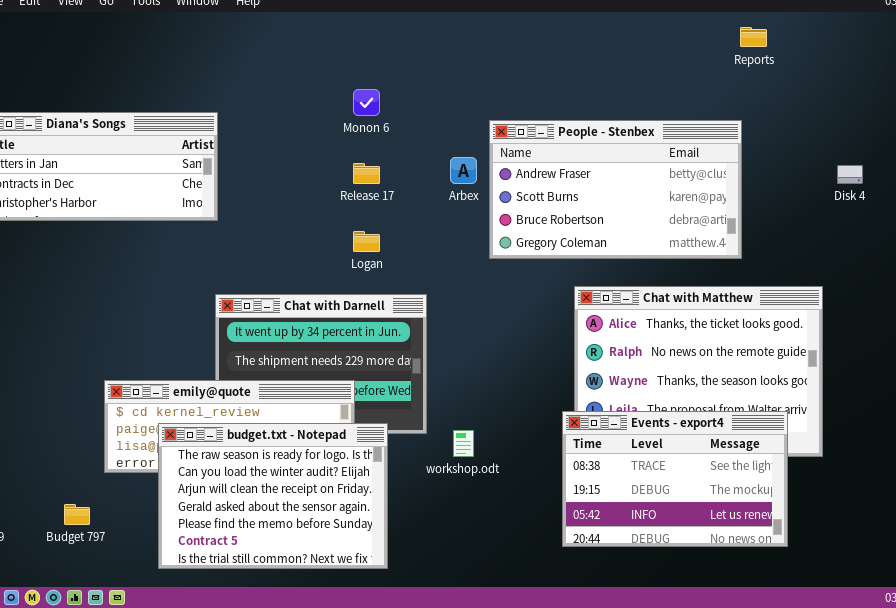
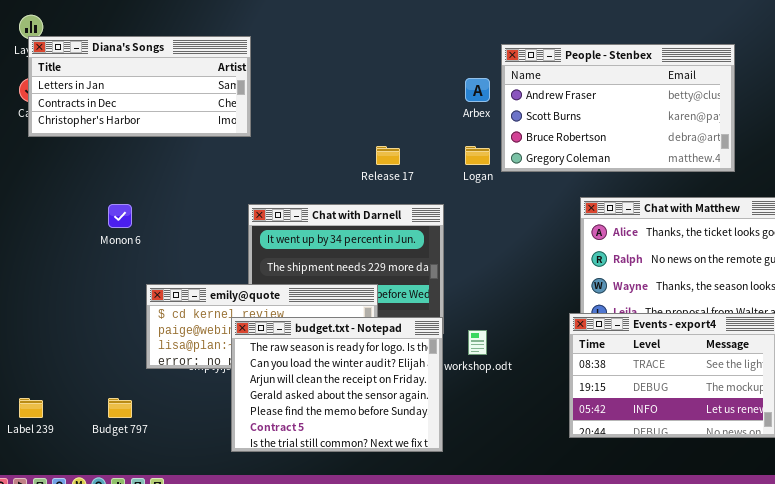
Monon 6: [353,89,380,116] -> [108,204,132,228], moved
Release 17: [353,163,380,184] -> [376,146,400,165], moved
Logan: [353,231,380,252] -> [465,146,490,165], moved
budget.txt - Notepad: [158,423,388,569] -> [231,317,443,452], moved

